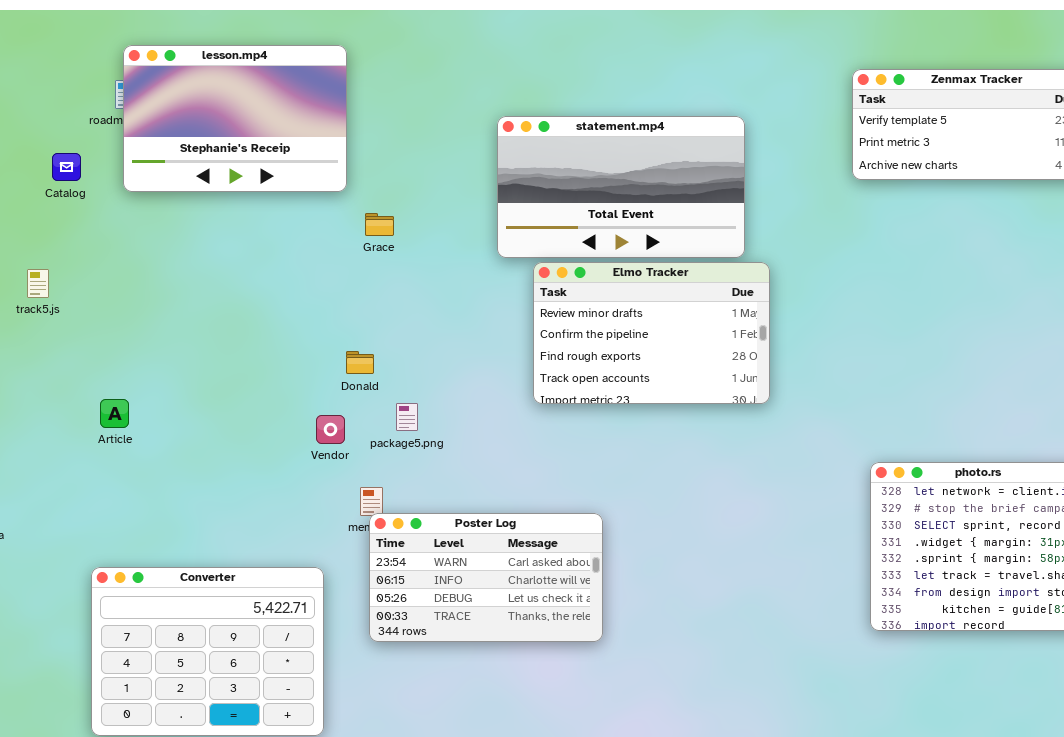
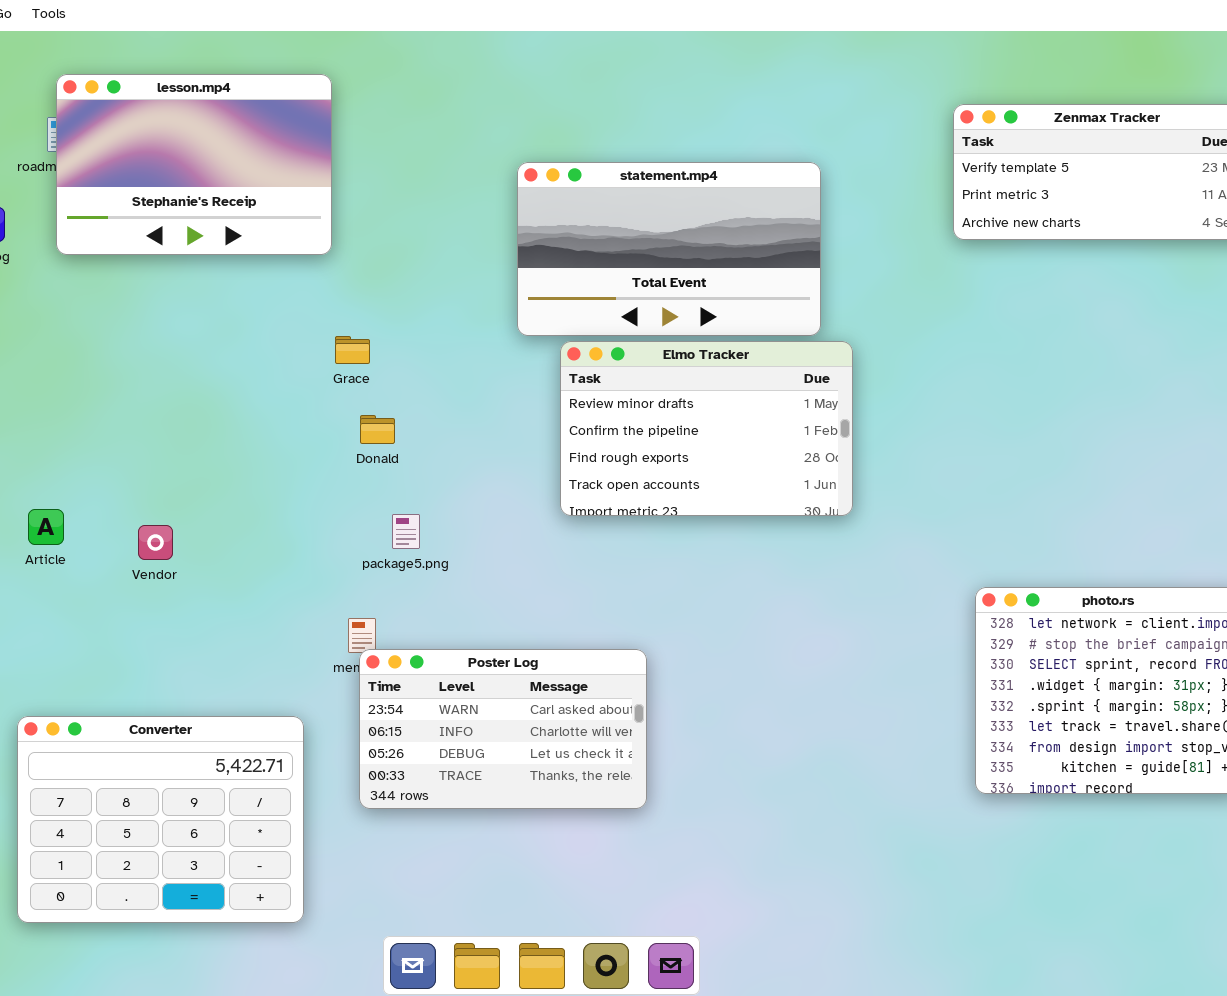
Grace: [365,213,394,236] -> [335,336,370,364], moved
Donald: [346,351,374,374] -> [360,415,395,444], moved
Vendor: [316,415,345,444] -> [138,525,173,560], moved

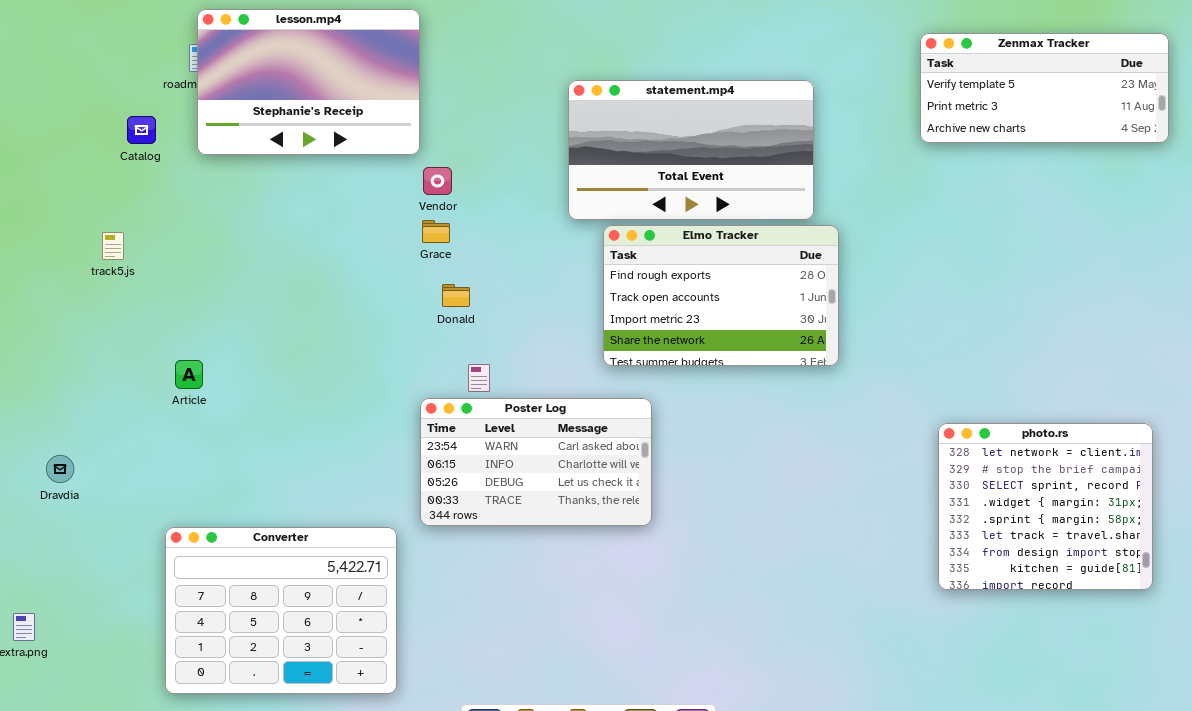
Elmo Tracker: [560,341,853,516] -> [603,225,839,366], scrolled down 2 rows
Vendor: [138,525,173,560] -> [423,167,452,195], moved
Poster Log: [359,649,647,809] -> [420,398,652,526], moved

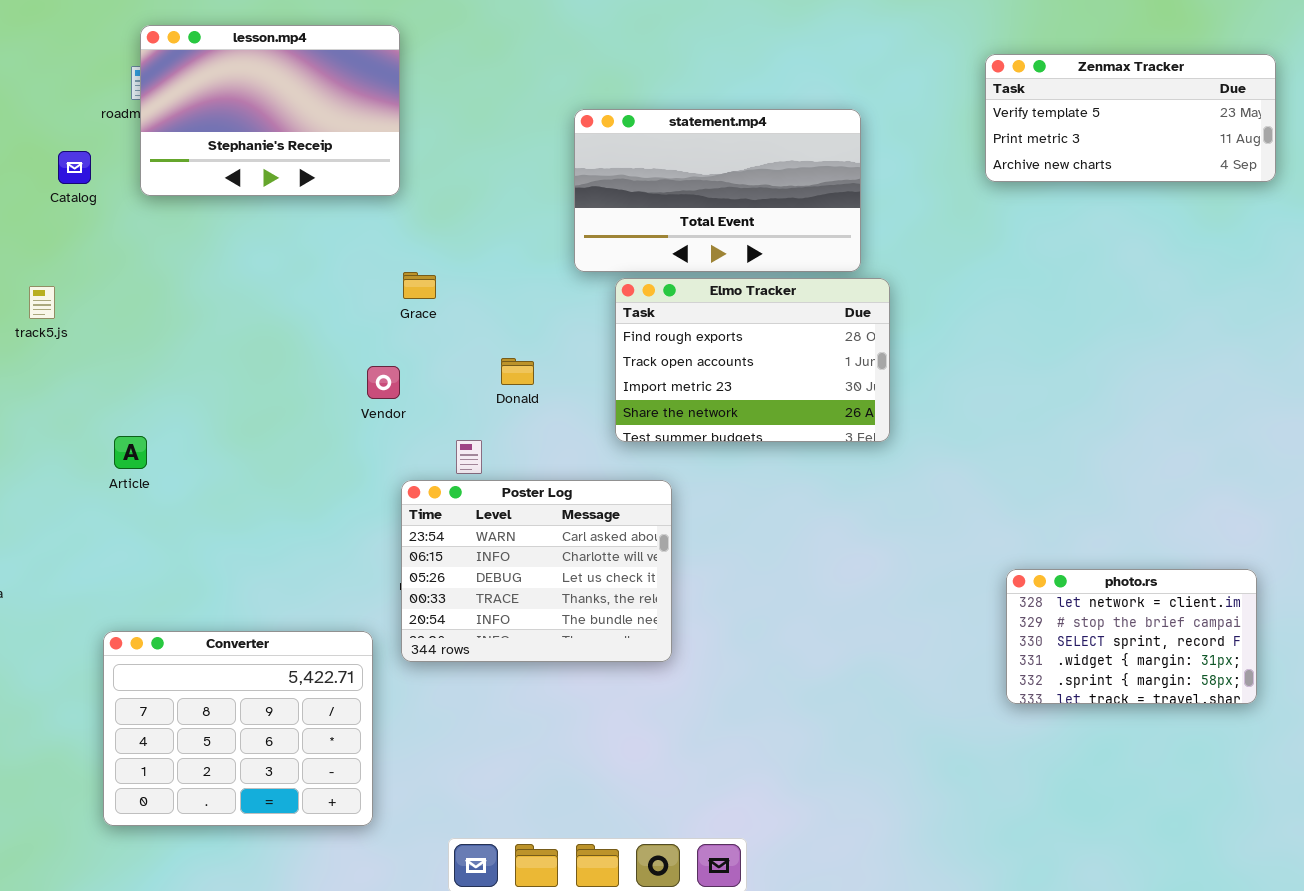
Vendor: [423,167,452,195] -> [367,366,400,399], moved
Donald: [442,284,470,307] -> [501,358,534,385], moved
Poster Log: [420,398,652,526] -> [401,480,672,662], resized
photo.rs: [938,423,1153,590] -> [1006,569,1257,704], resized

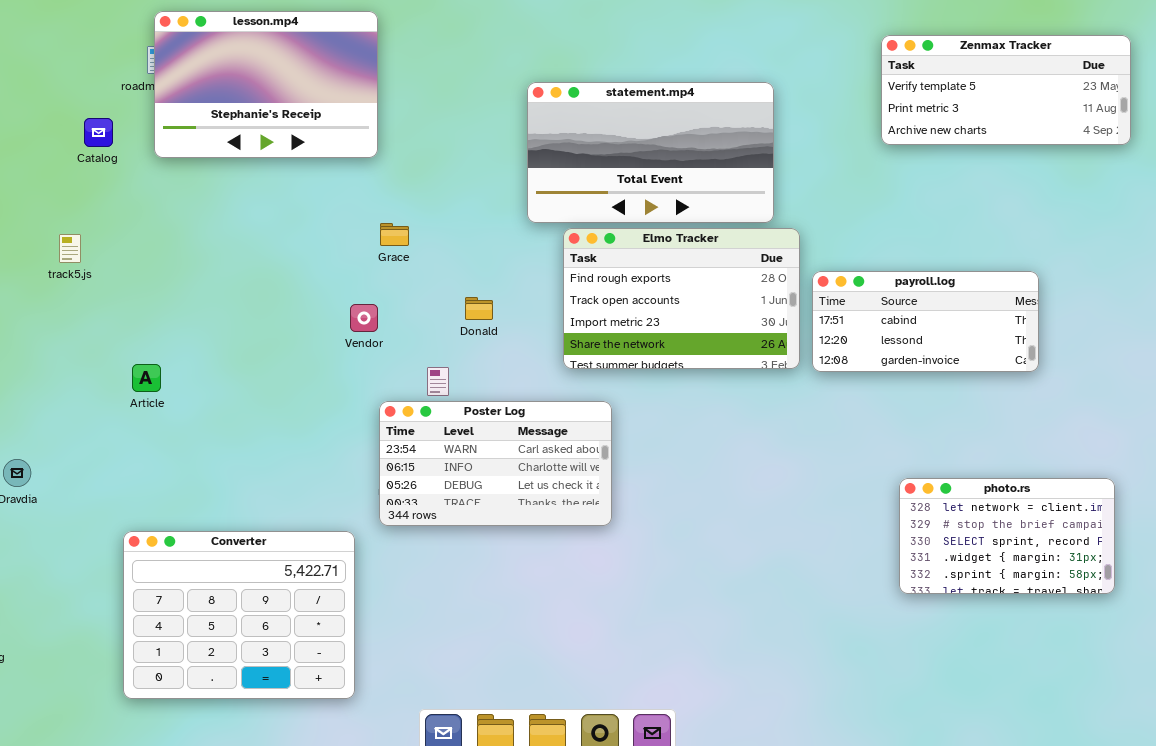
payroll.log: none -> [812,271,1039,372], opened
Poster Log: [401,480,672,662] -> [379,401,612,526], resized

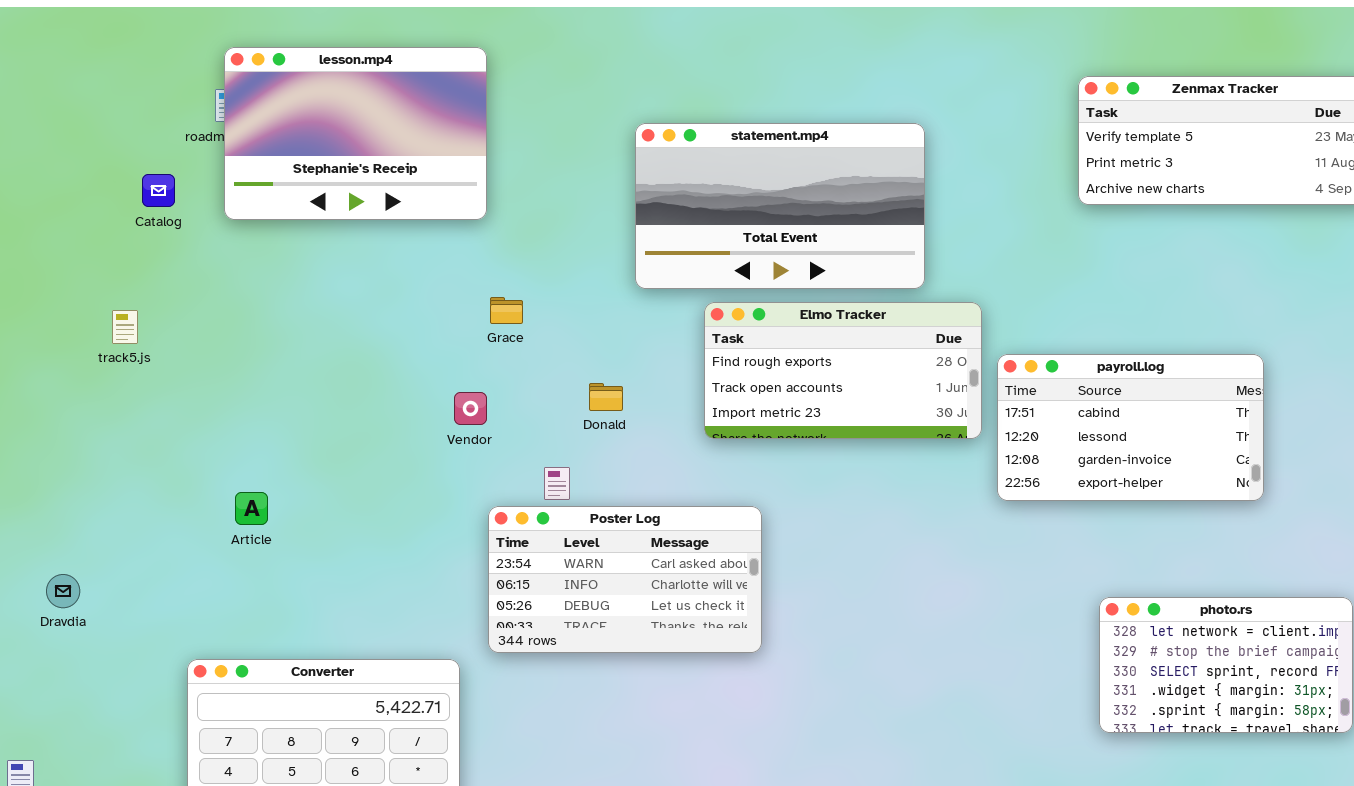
statement.mp4: [527,82,774,223] -> [635,123,925,289], moved
Elmo Tracker: [563,228,800,369] -> [704,302,982,439], resized
payroll.log: [812,271,1039,372] -> [997,354,1264,501], resized
Article: [132,364,161,392] -> [235,492,268,525], moved

